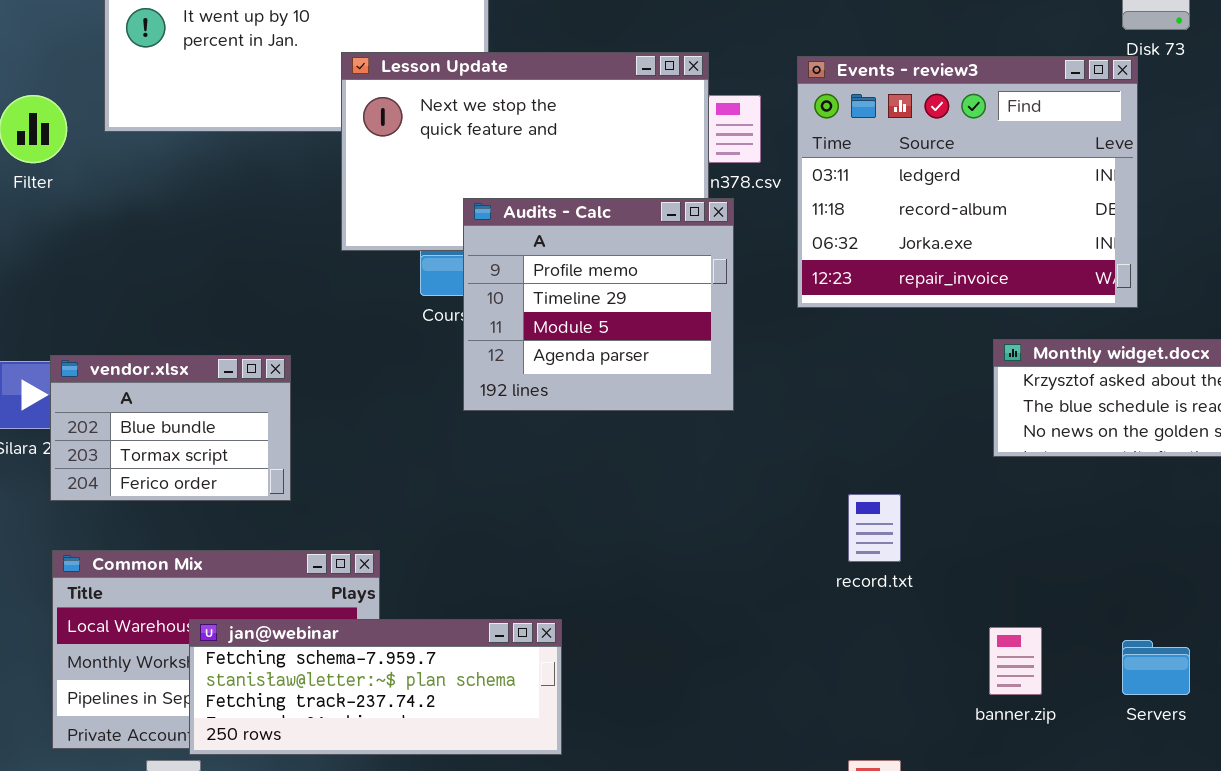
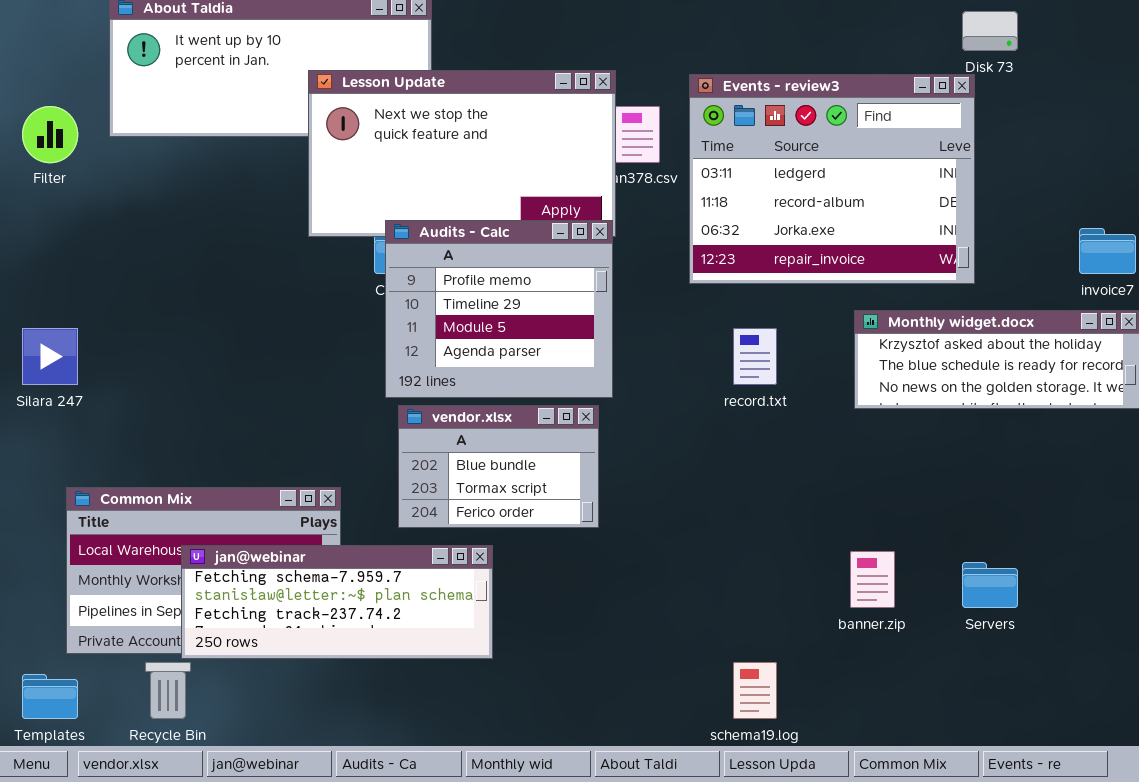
Audits - Calc: [463,198,734,411] -> [385,220,613,398], moved
vendor.xlsx: [50,355,291,501] -> [398,405,599,528], moved
record.txt: [848,494,901,562] -> [733,328,777,385], moved

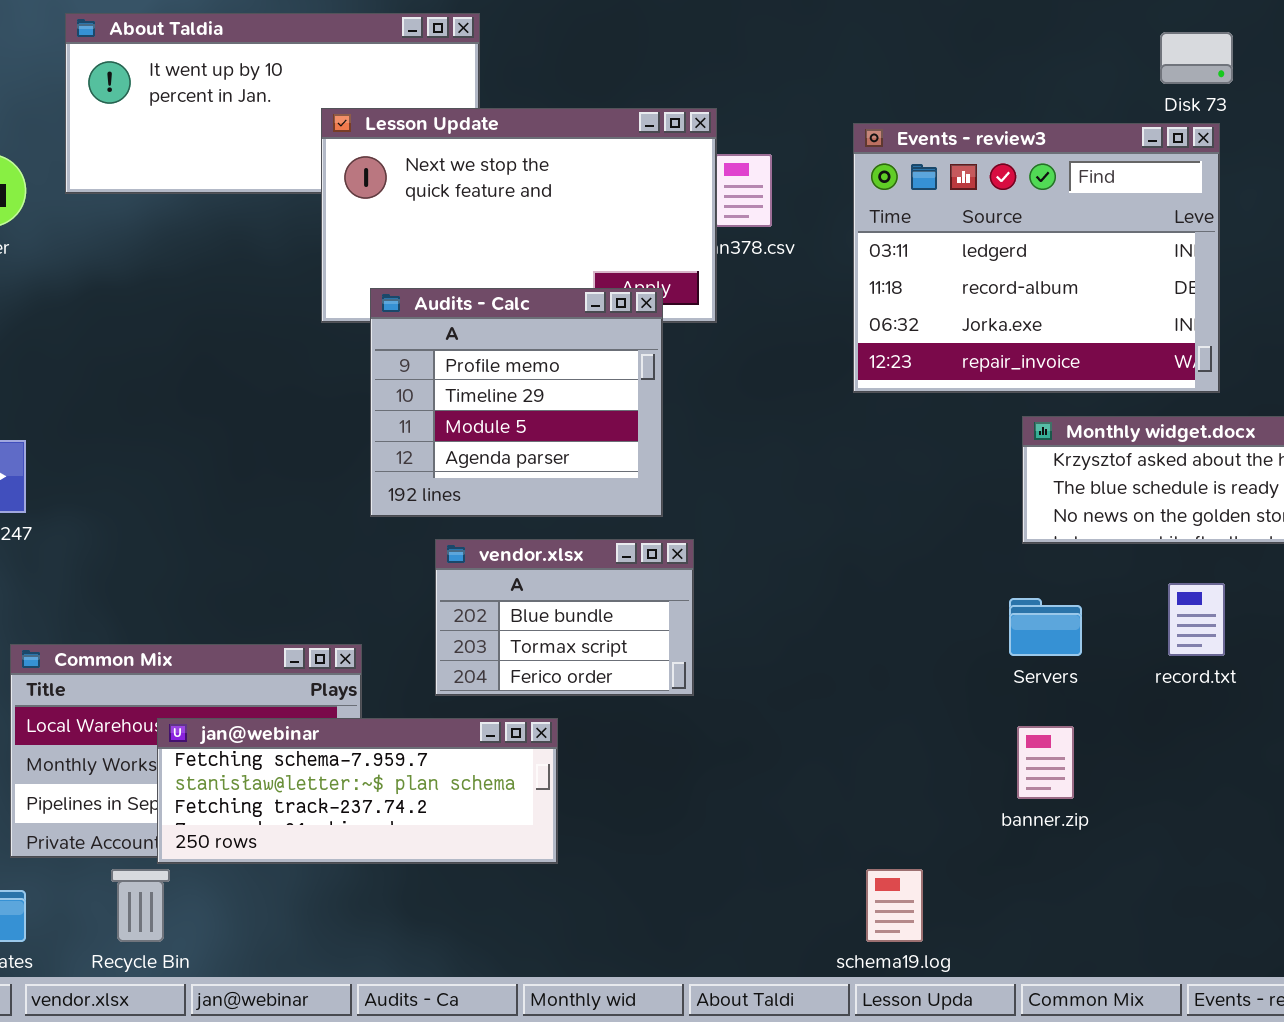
Events - review3: [689,74,975,284] -> [853,123,1220,393], moved
Audits - Calc: [385,220,613,398] -> [370,288,663,517], moved
record.txt: [733,328,777,385] -> [1168,583,1225,656], moved
Servers: [962,562,1018,608] -> [1009,598,1082,656], moved

